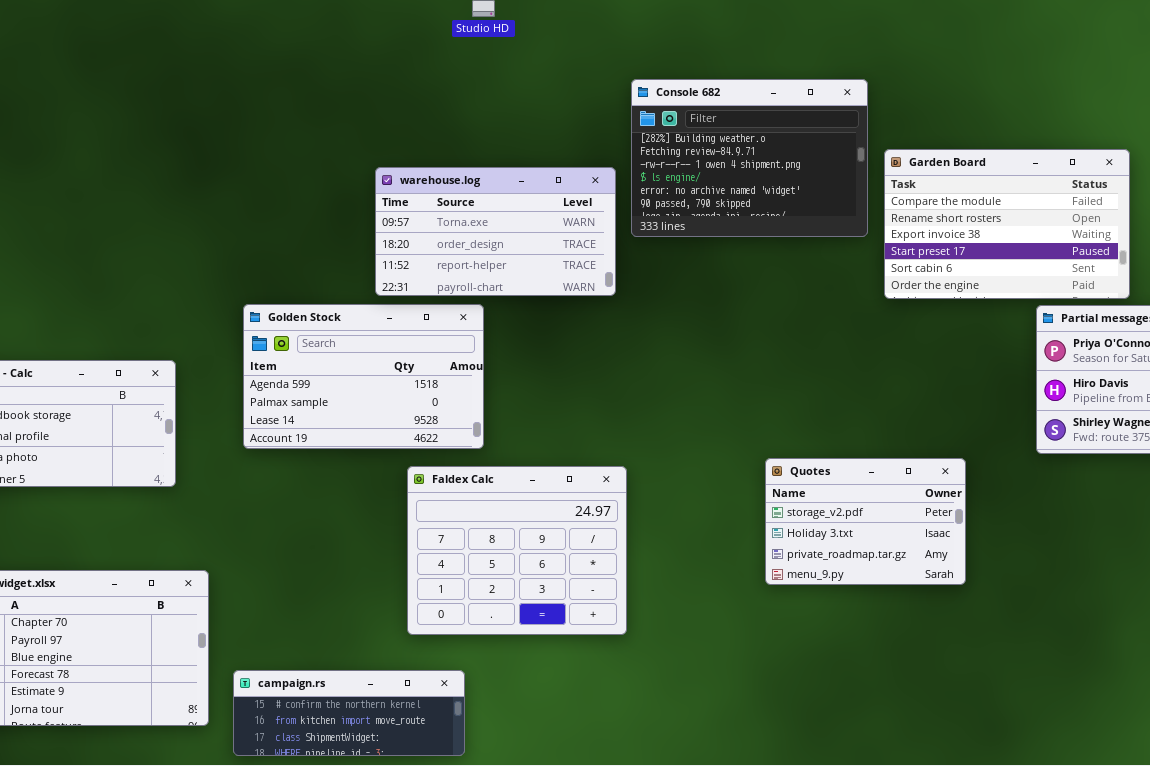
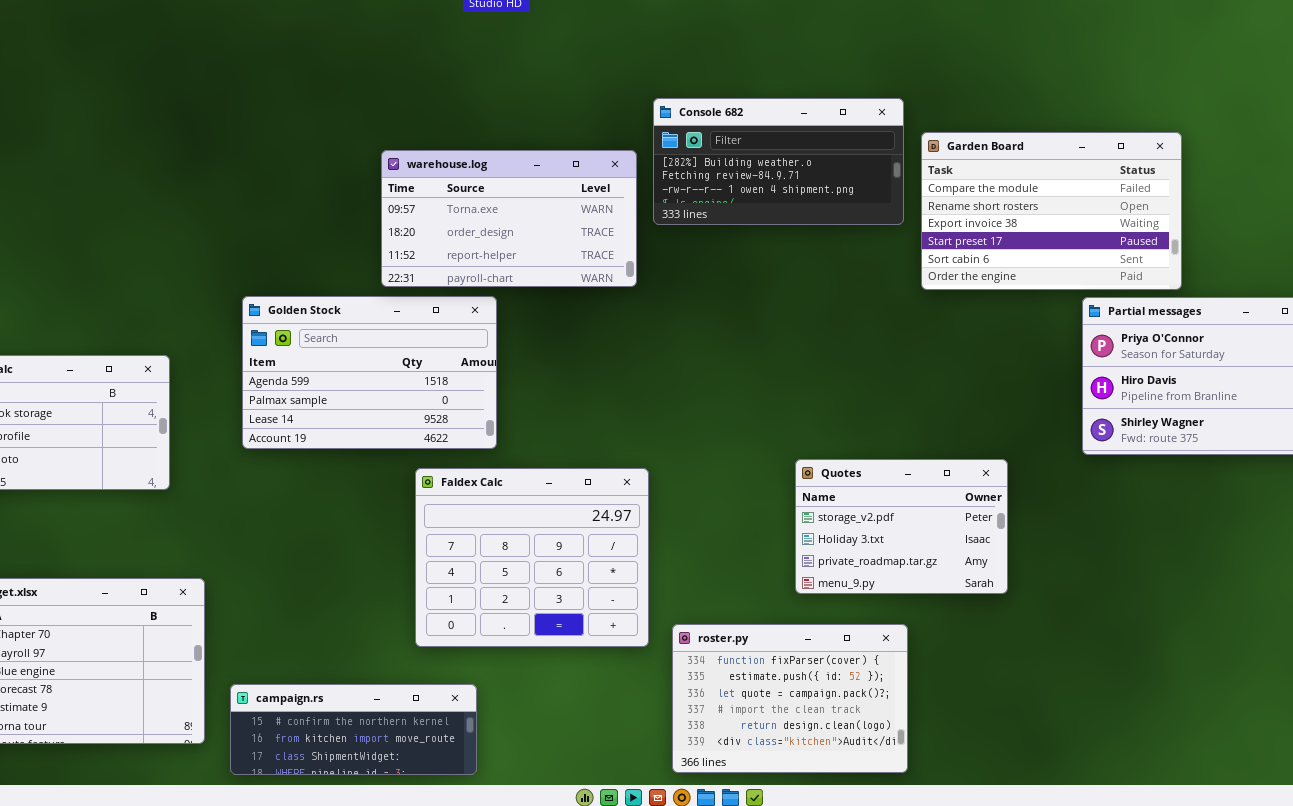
Console 682: [631,79,868,237] -> [653,98,904,225], resized
roster.py: none -> [672,624,908,773], opened

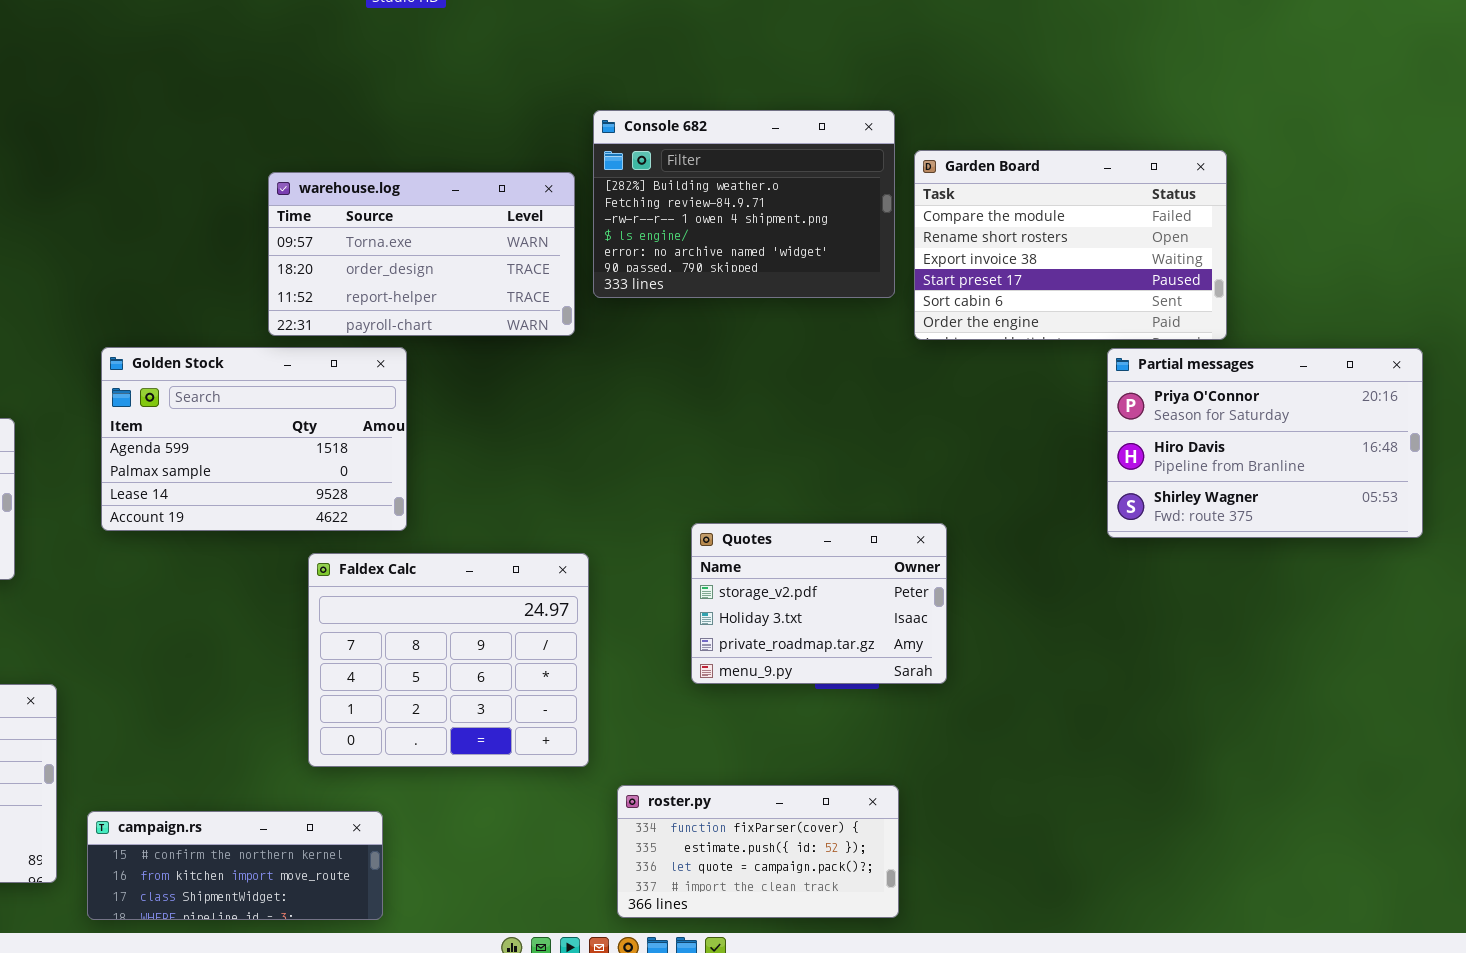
Console 682: [653,98,904,225] -> [593,110,895,298], resized
Quotes: [795,459,1008,594] -> [691,523,947,684], moved
roster.py: [672,624,908,773] -> [617,785,899,918], resized

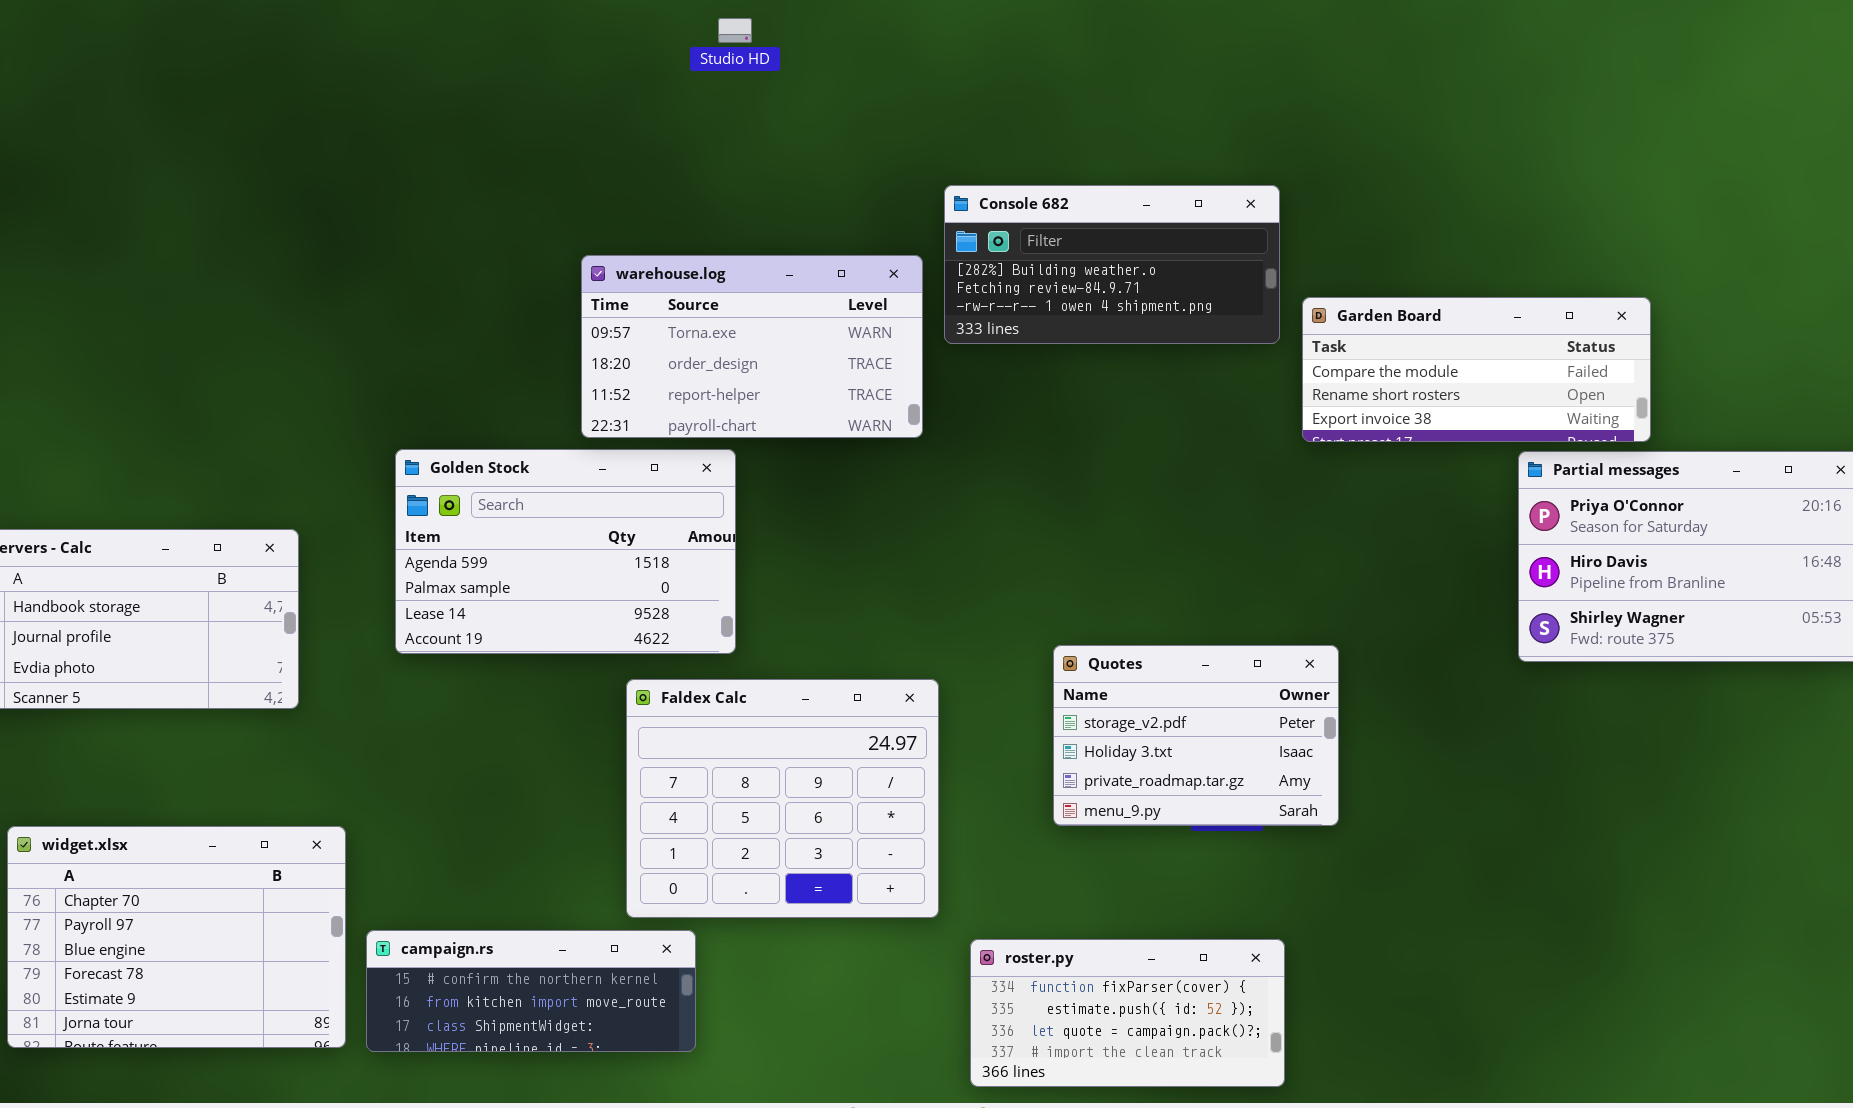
Console 682: [593,110,895,298] -> [944,185,1280,344], resized
Garden Board: [914,150,1227,340] -> [1302,297,1651,442], resized
campaign.rs: [87,811,383,920] -> [366,930,696,1052], moved

